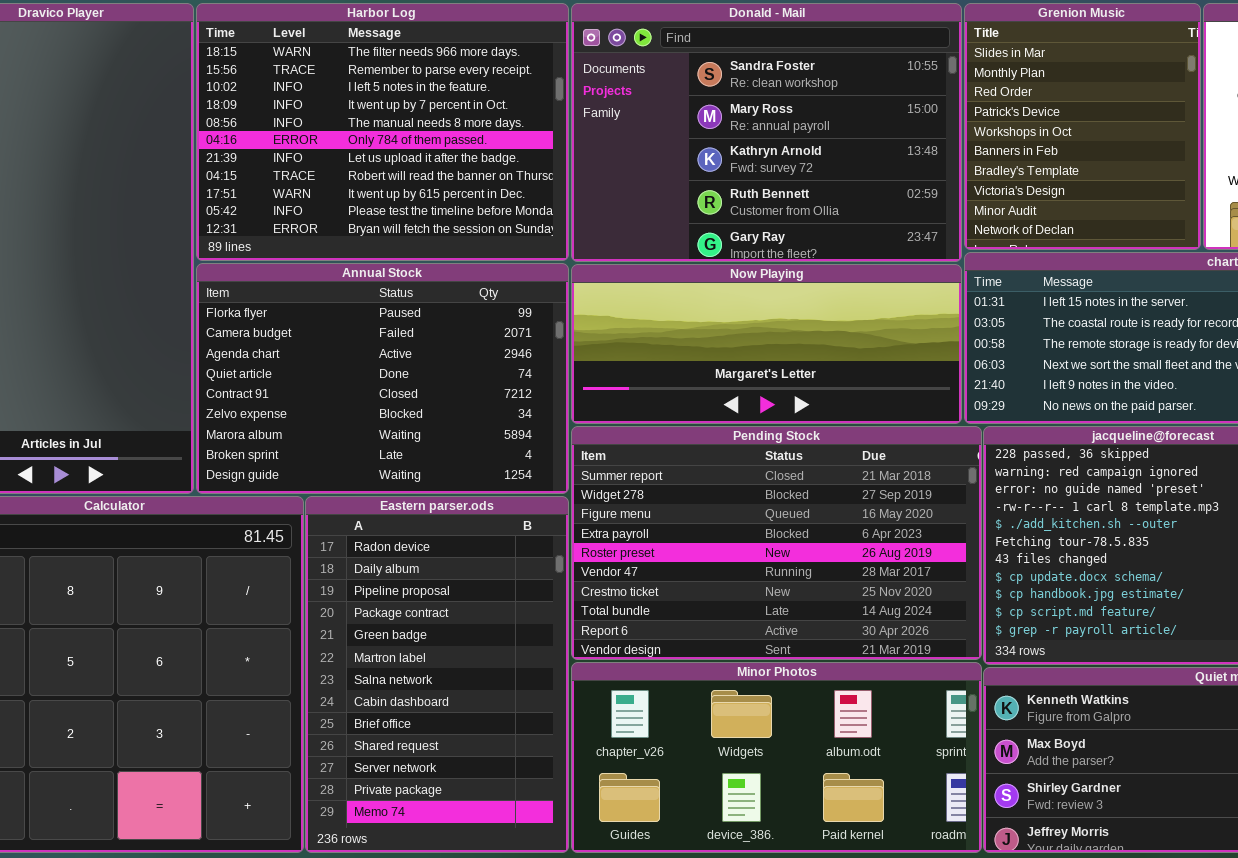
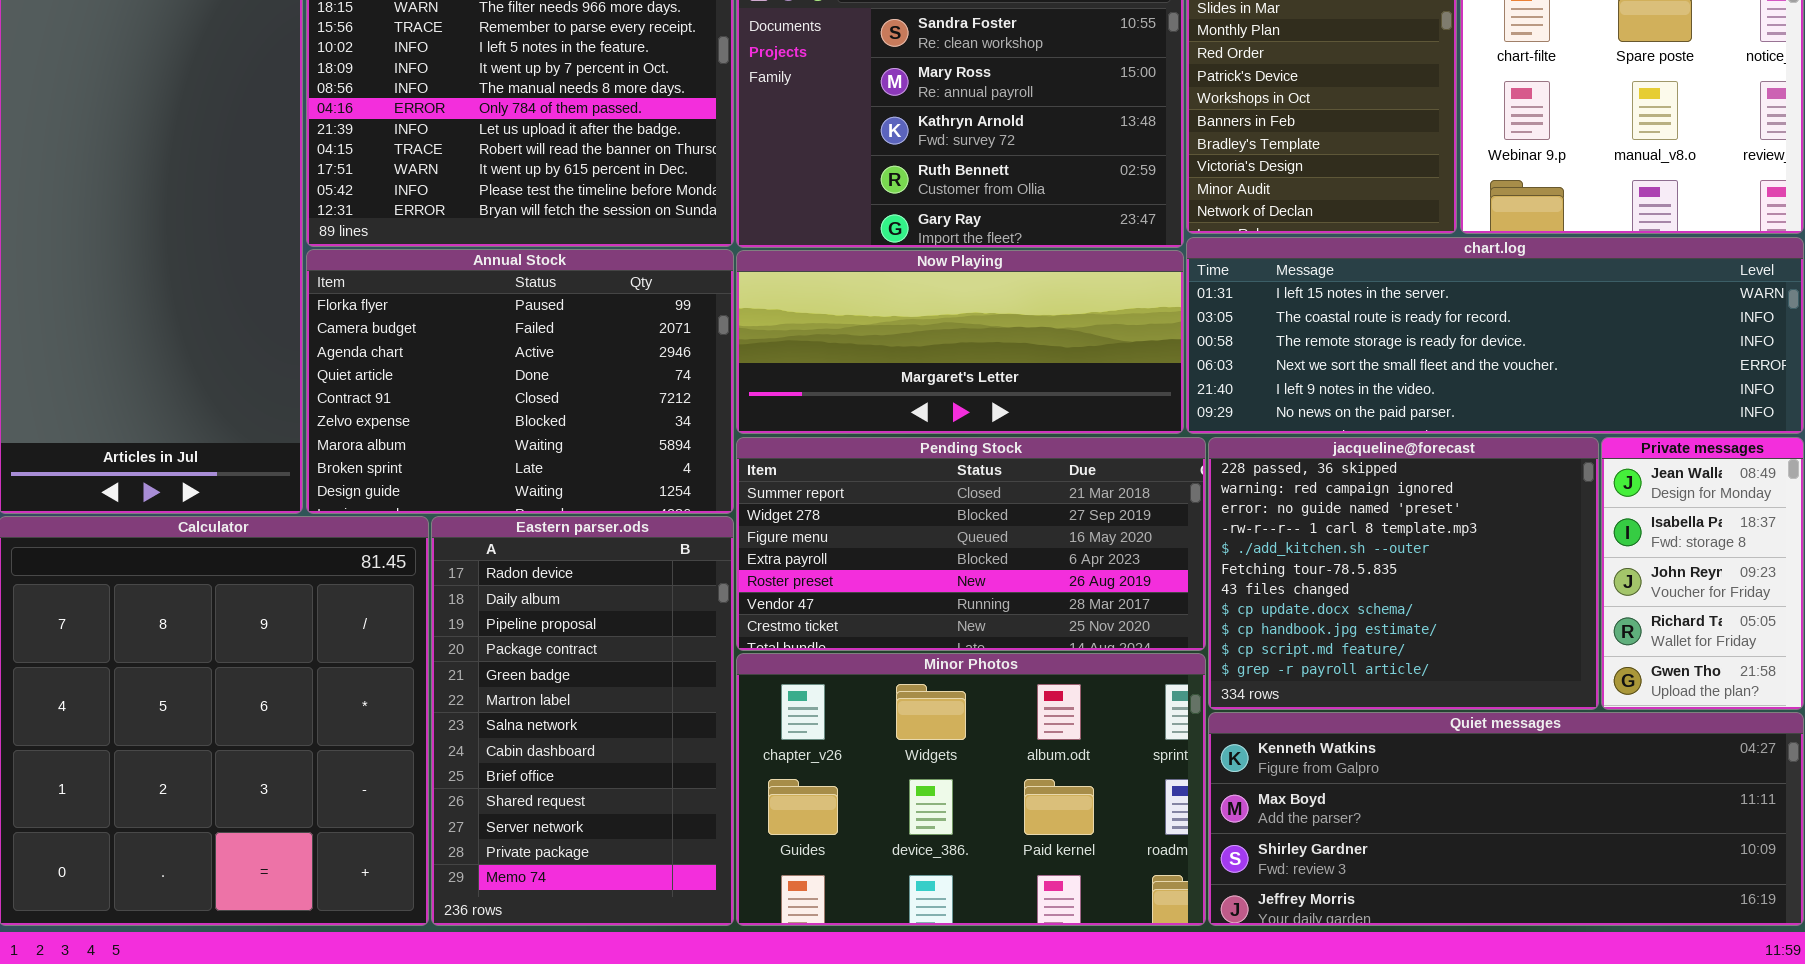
Pending Stock: [571,426,982,660] -> [736,437,1206,651], resized
Minor Photos: [571,662,982,853] -> [736,653,1206,926], resized

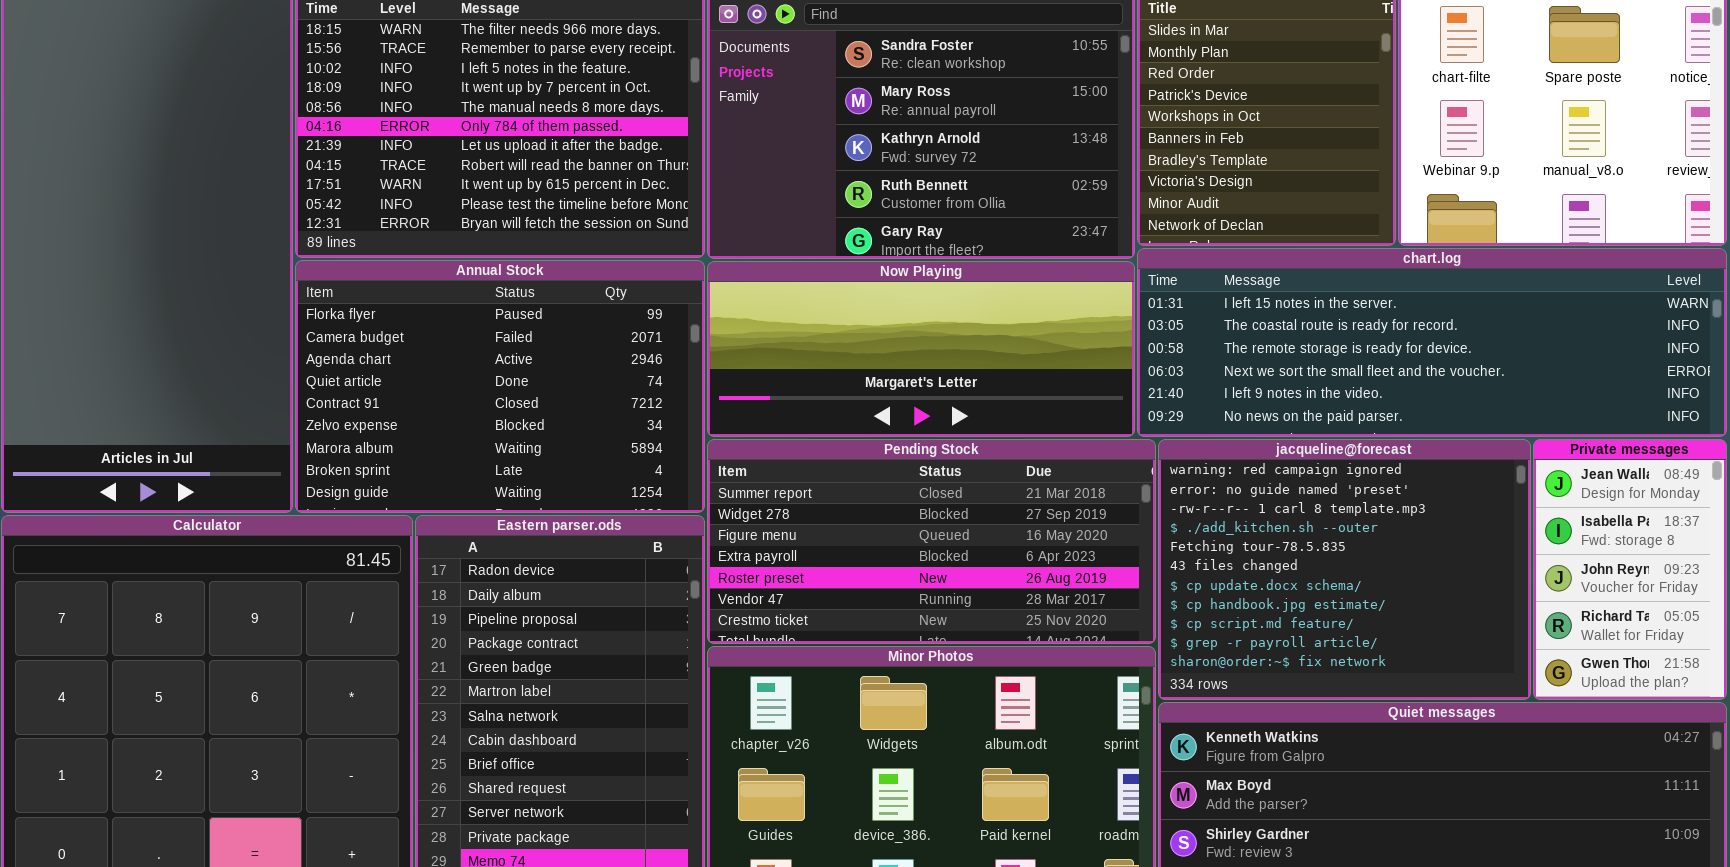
jacqueline@forecast: [1208,437,1599,710] -> [1158,439,1531,700], scrolled down 1 row

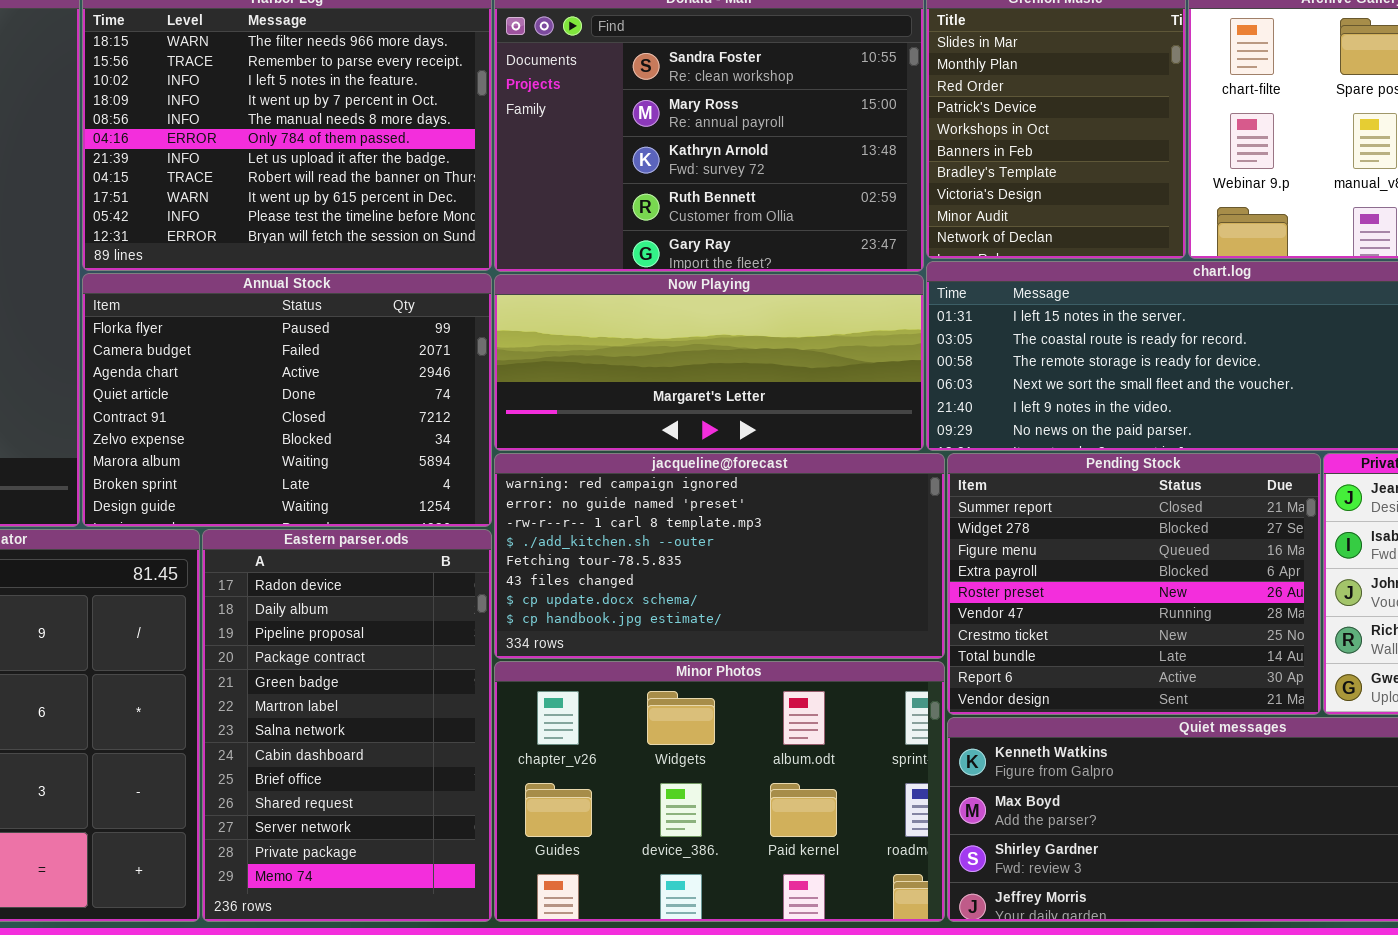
Pending Stock: [707,439,1156,644] -> [947,453,1321,715], moved, resized
jacqueline@forecast: [1158,439,1531,700] -> [494,453,945,659], moved, resized

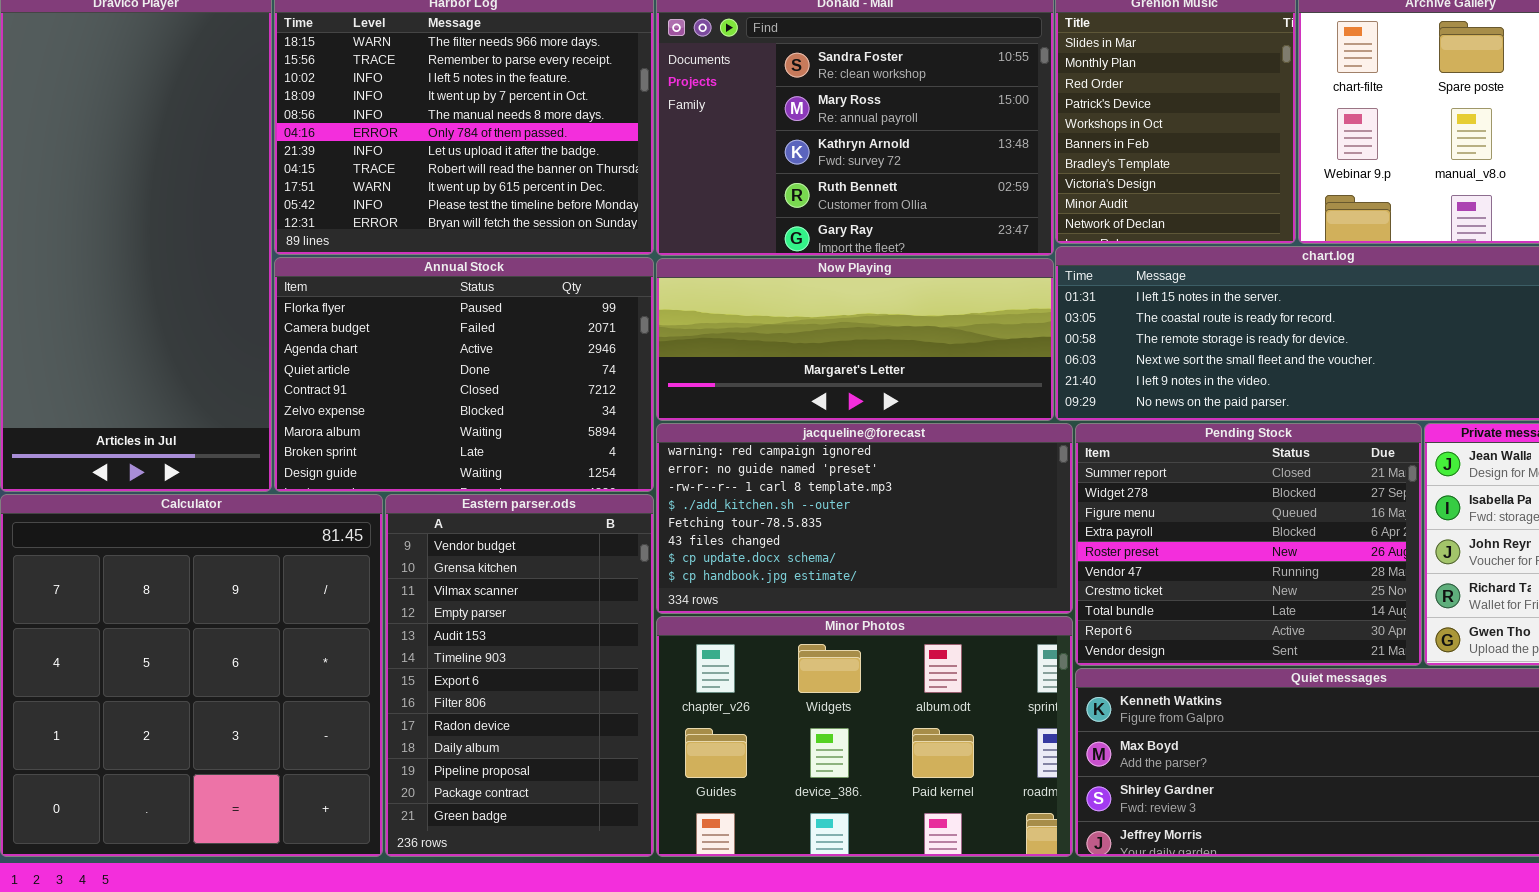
Eastern parser.ods: [202,529,492,922] -> [385,494,654,857], scrolled up 8 rows

